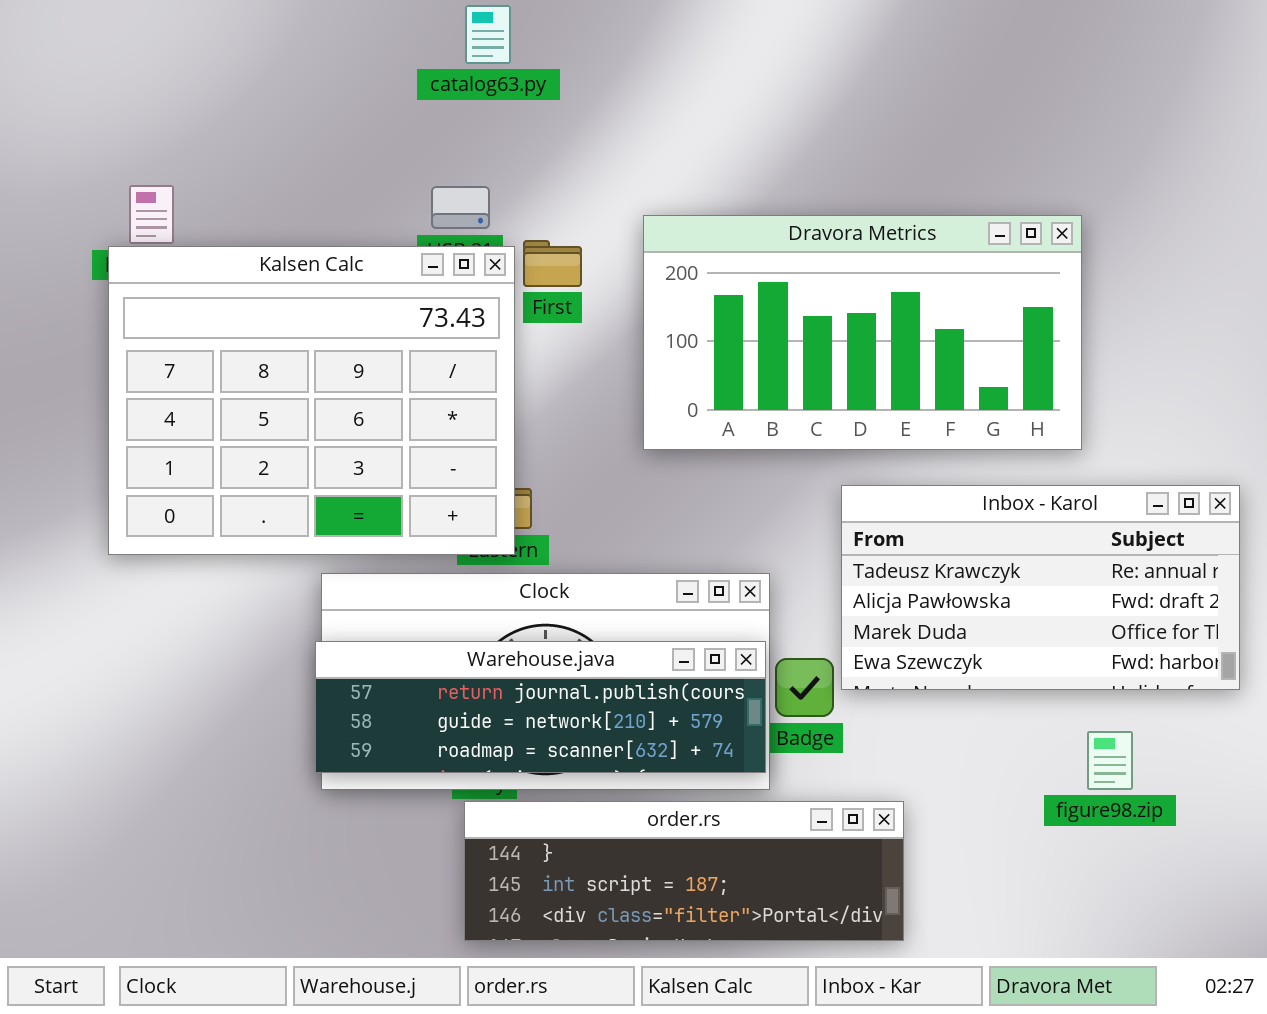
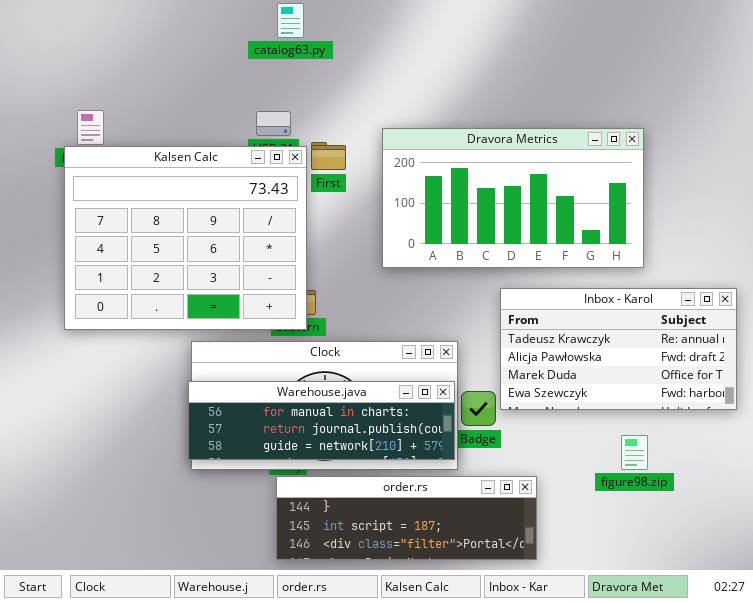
Warehouse.java: [315,641,766,773] -> [188,381,455,460], scrolled up 1 row
figure98.zip: [1087,731,1133,790] -> [621,435,648,470], moved

